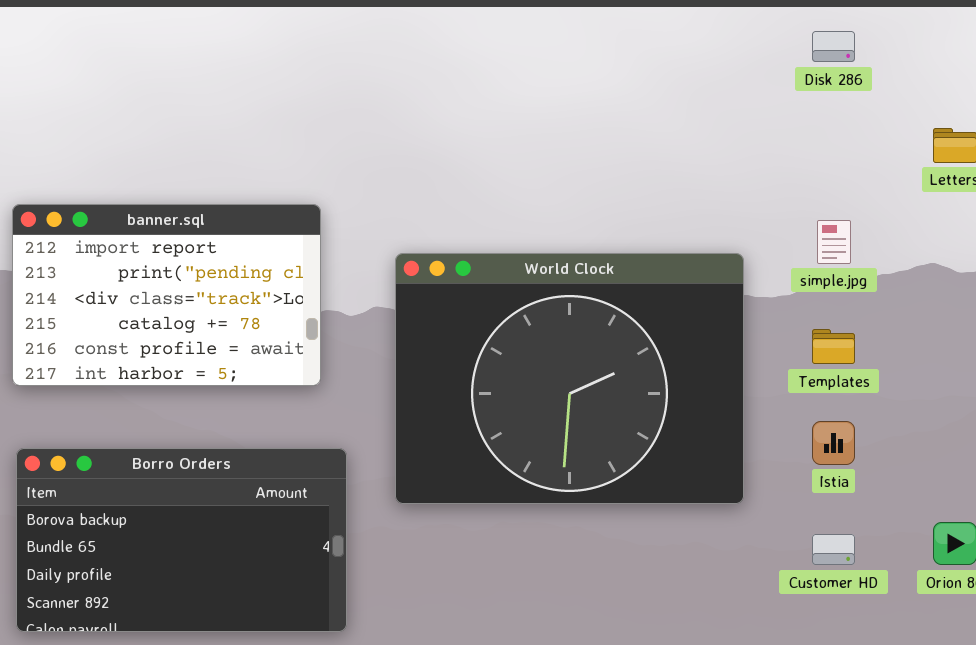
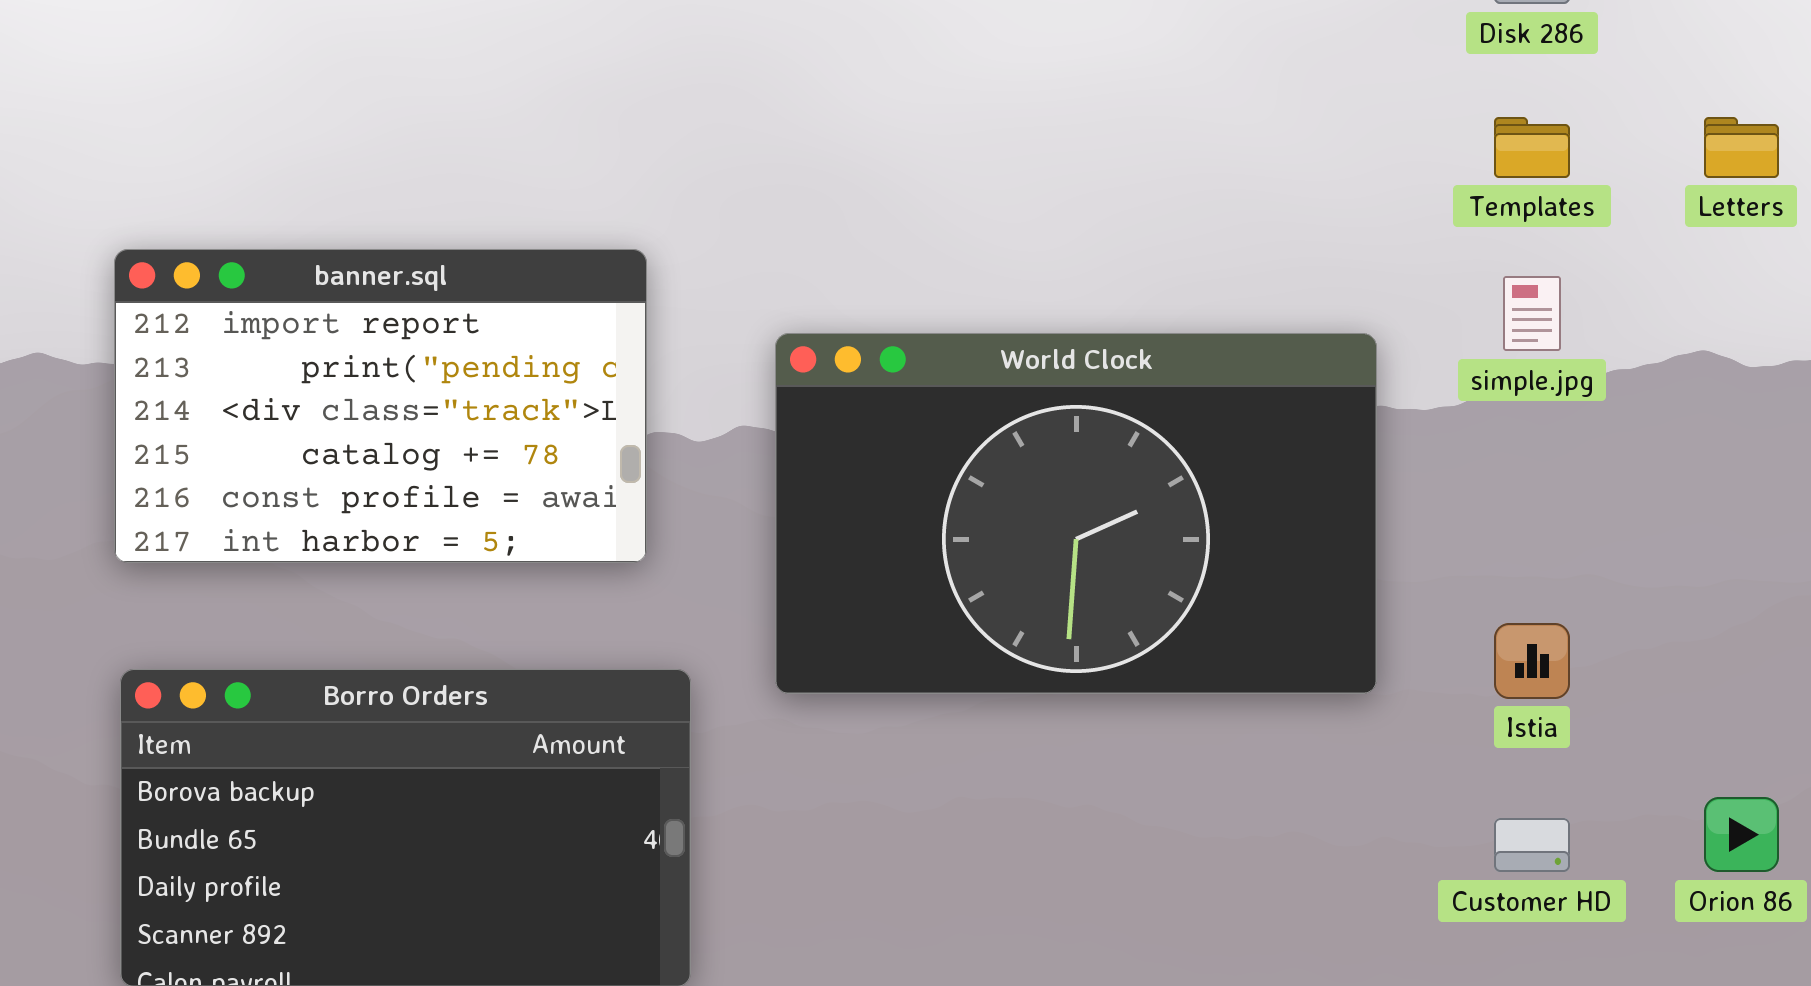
World Clock: [395,253,744,504] -> [775,333,1377,694], resized
Templates: [812,329,855,364] -> [1494,117,1570,178], moved

